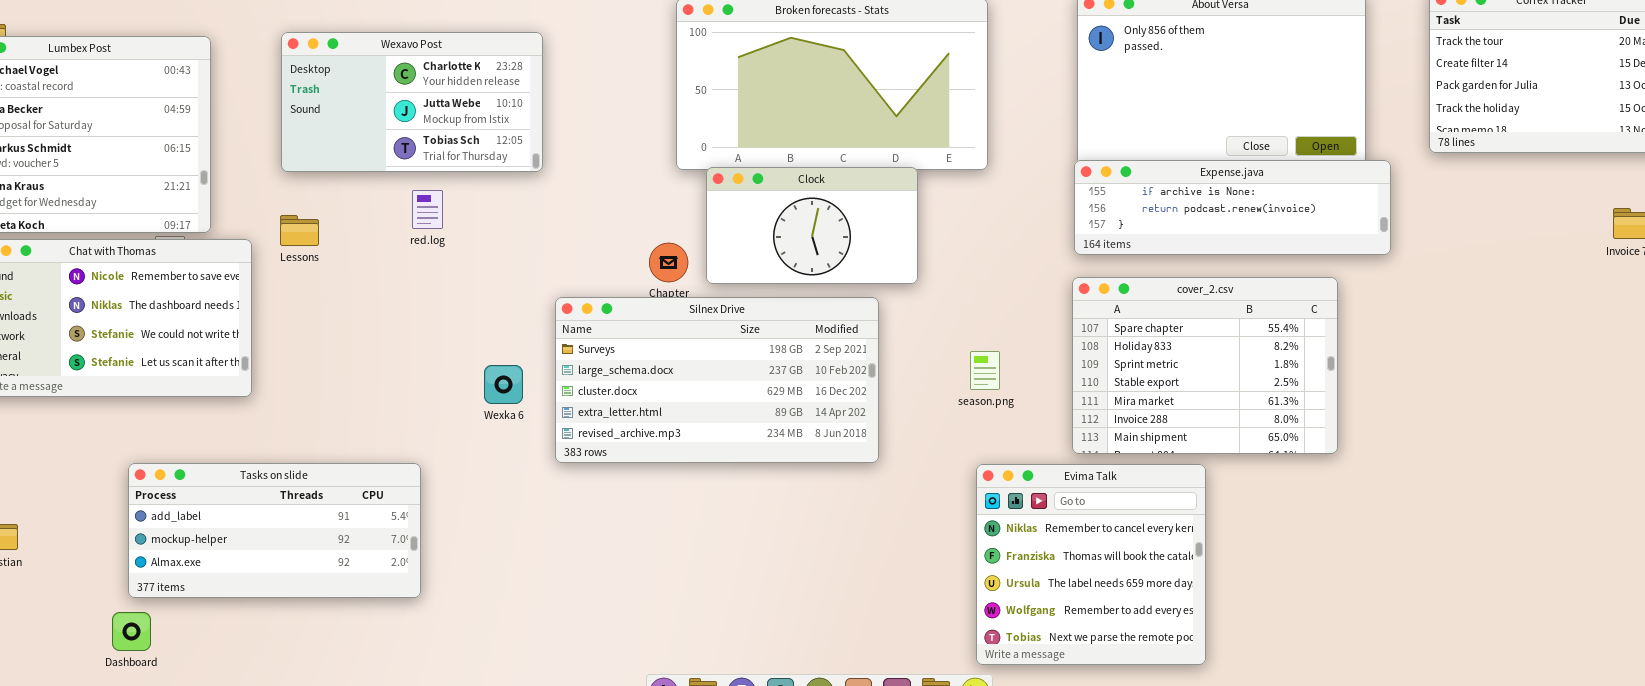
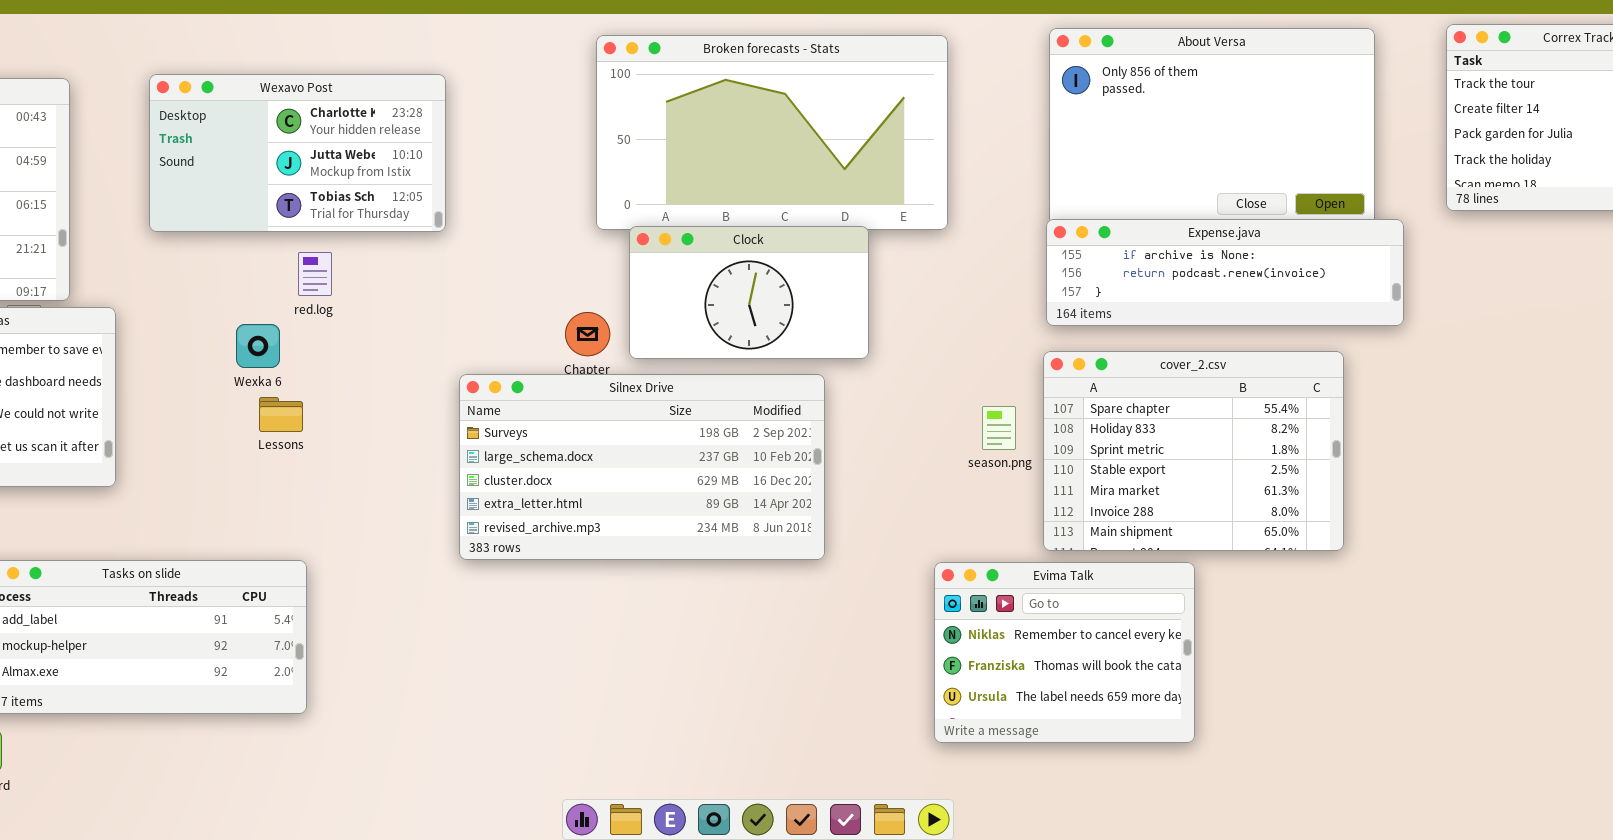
Lessons: [280,215,319,246] -> [259,397,303,432], moved
season.png: [970,351,1000,390] -> [982,406,1016,450], moved
Wexka 6: [484,365,523,404] -> [236,324,280,368], moved
Evima Talk: [976,464,1206,665] -> [934,562,1195,743], resized

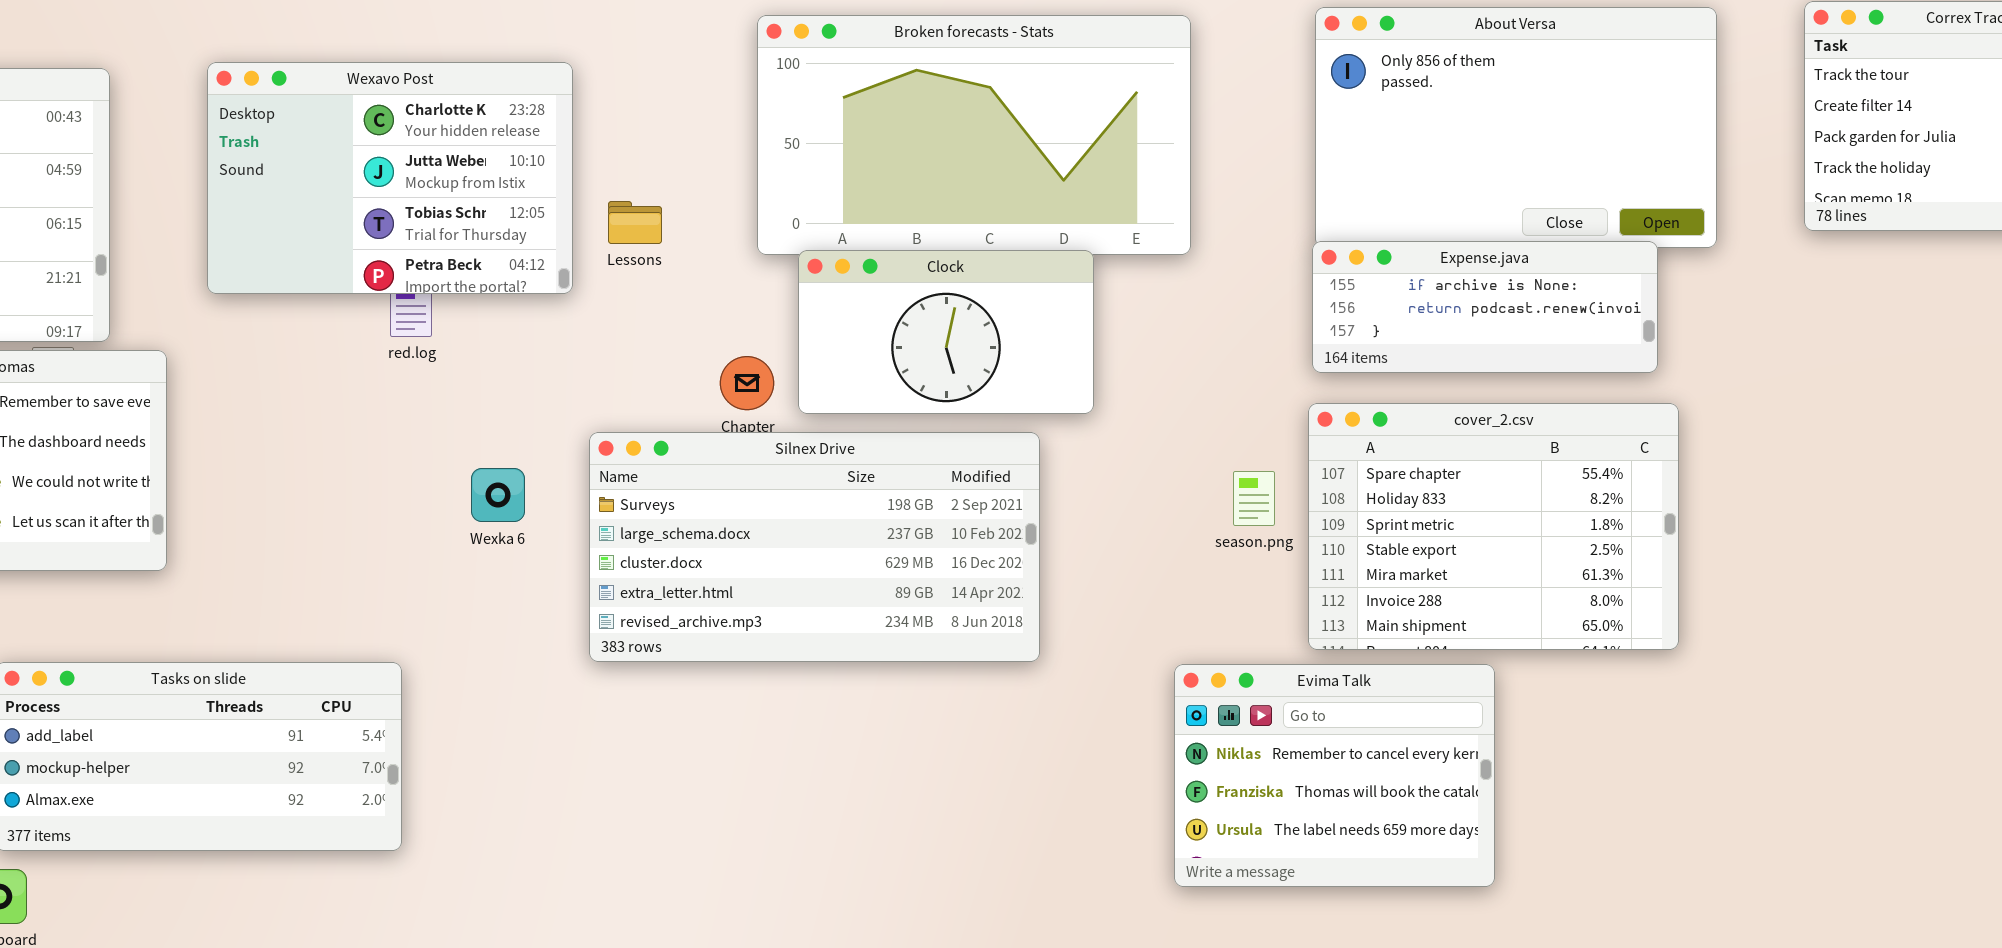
Wexavo Post: [149,74,446,232] -> [207,62,573,294], resized
Expense.java: [1046,219,1404,326] -> [1312,241,1658,373], resized
Wexka 6: [236,324,280,368] -> [471,468,525,522], moved
Lessons: [259,397,303,432] -> [608,201,662,244], moved

